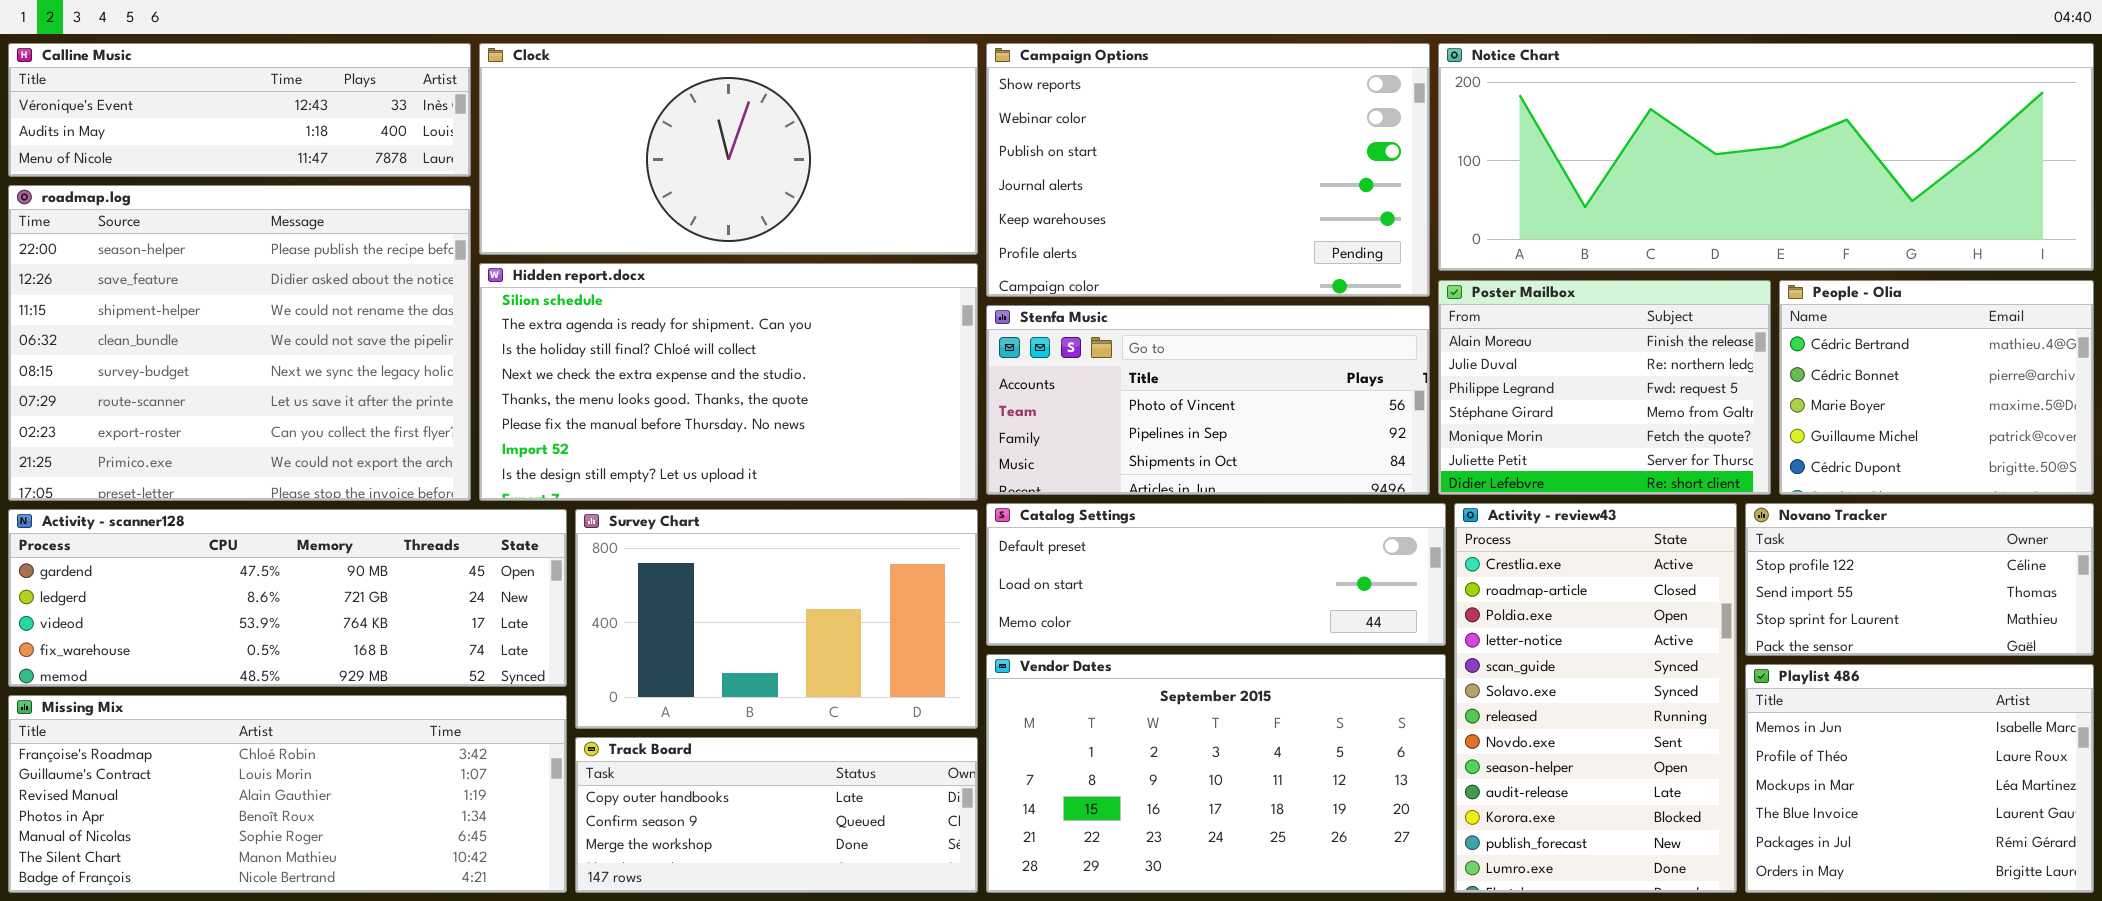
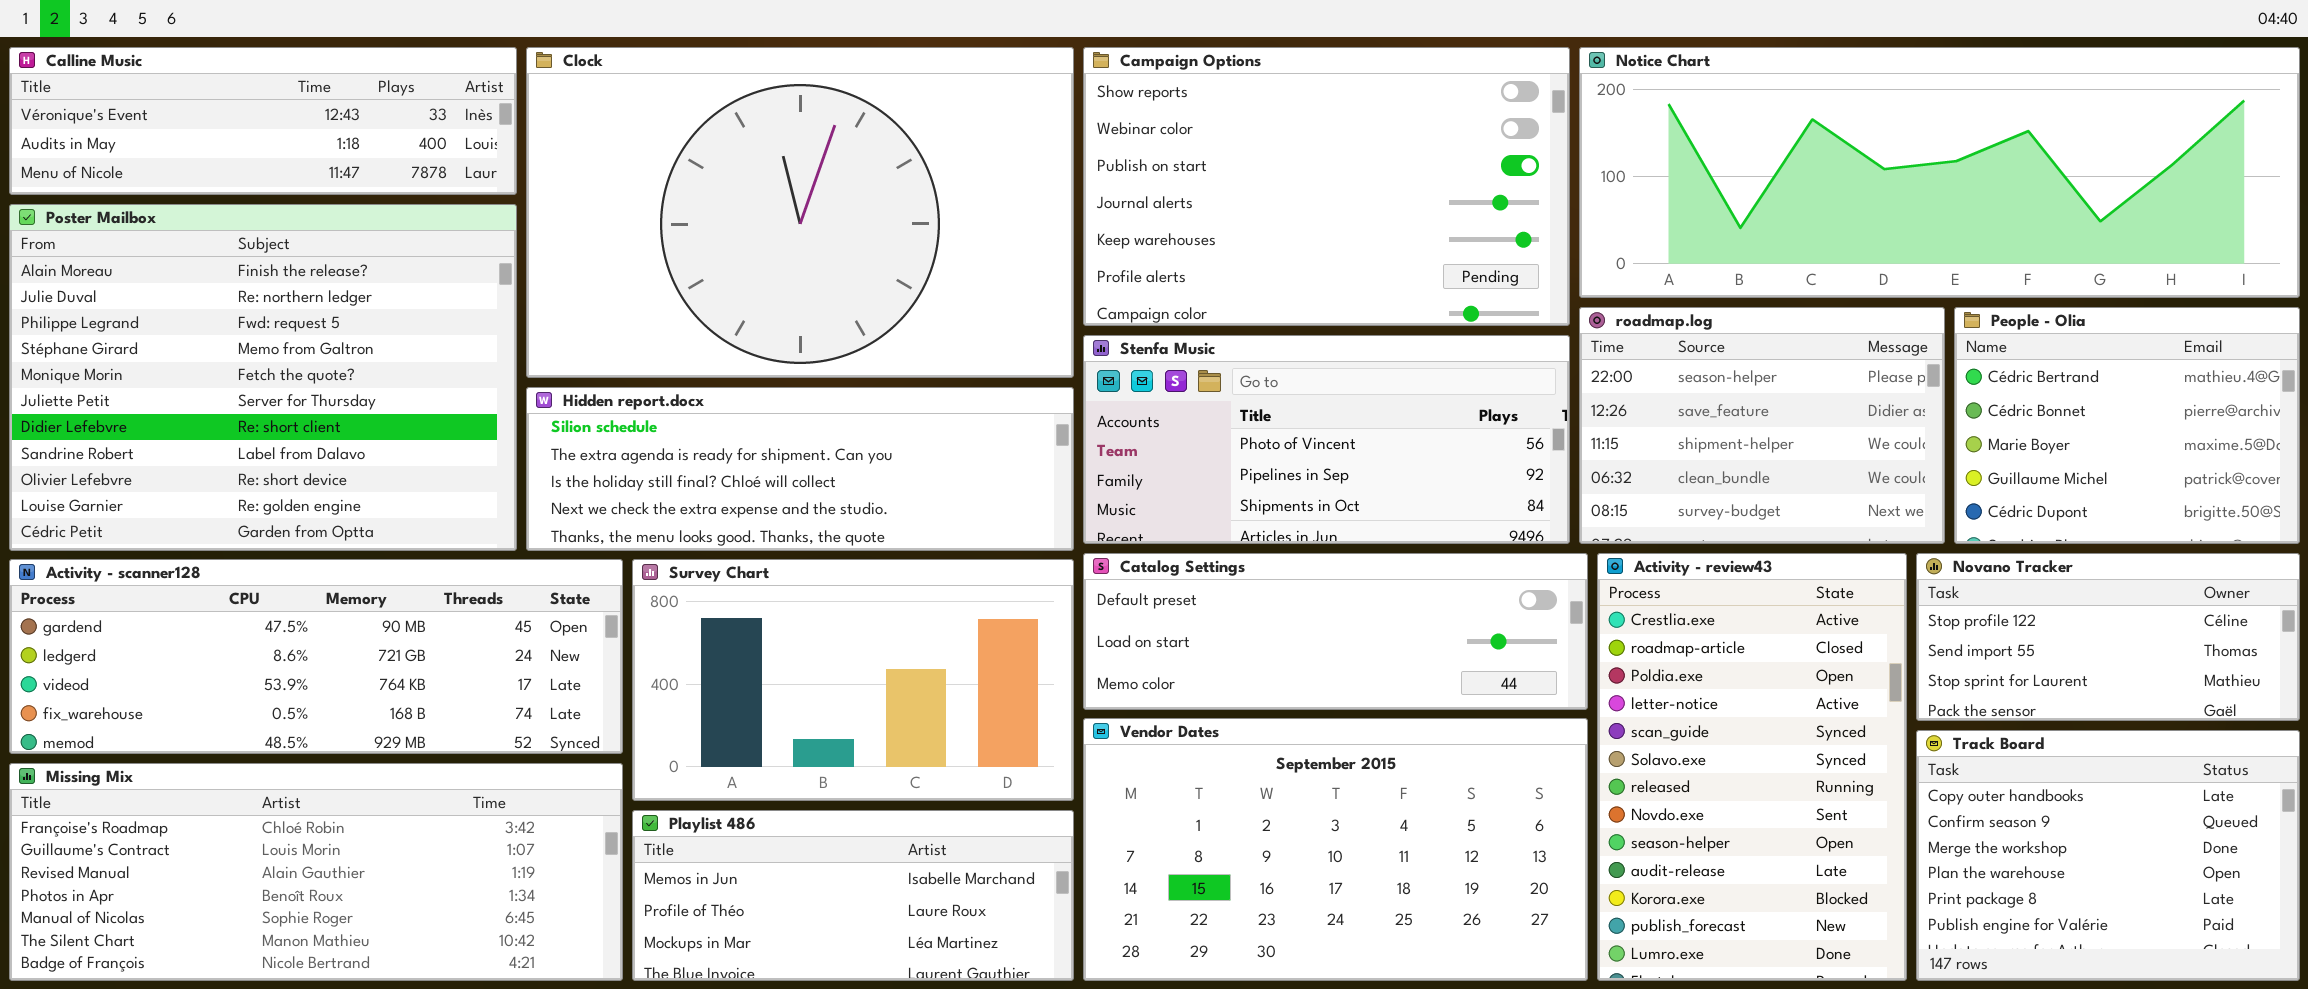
Clock: [479,43,978,255] -> [526,47,1074,378], resized
roadmap.log: [8,185,471,501] -> [1579,307,1945,544], moved, resized
Hidden report.docx: [479,263,978,501] -> [526,387,1074,551], resized
Poster Mailbox: [1438,280,1771,495] -> [9,204,517,551], moved, resized
Playlist 486: [1745,664,2094,893] -> [632,810,1074,981], moved, resized
Track Board: [575,737,978,893] -> [1916,730,2300,981], moved, resized

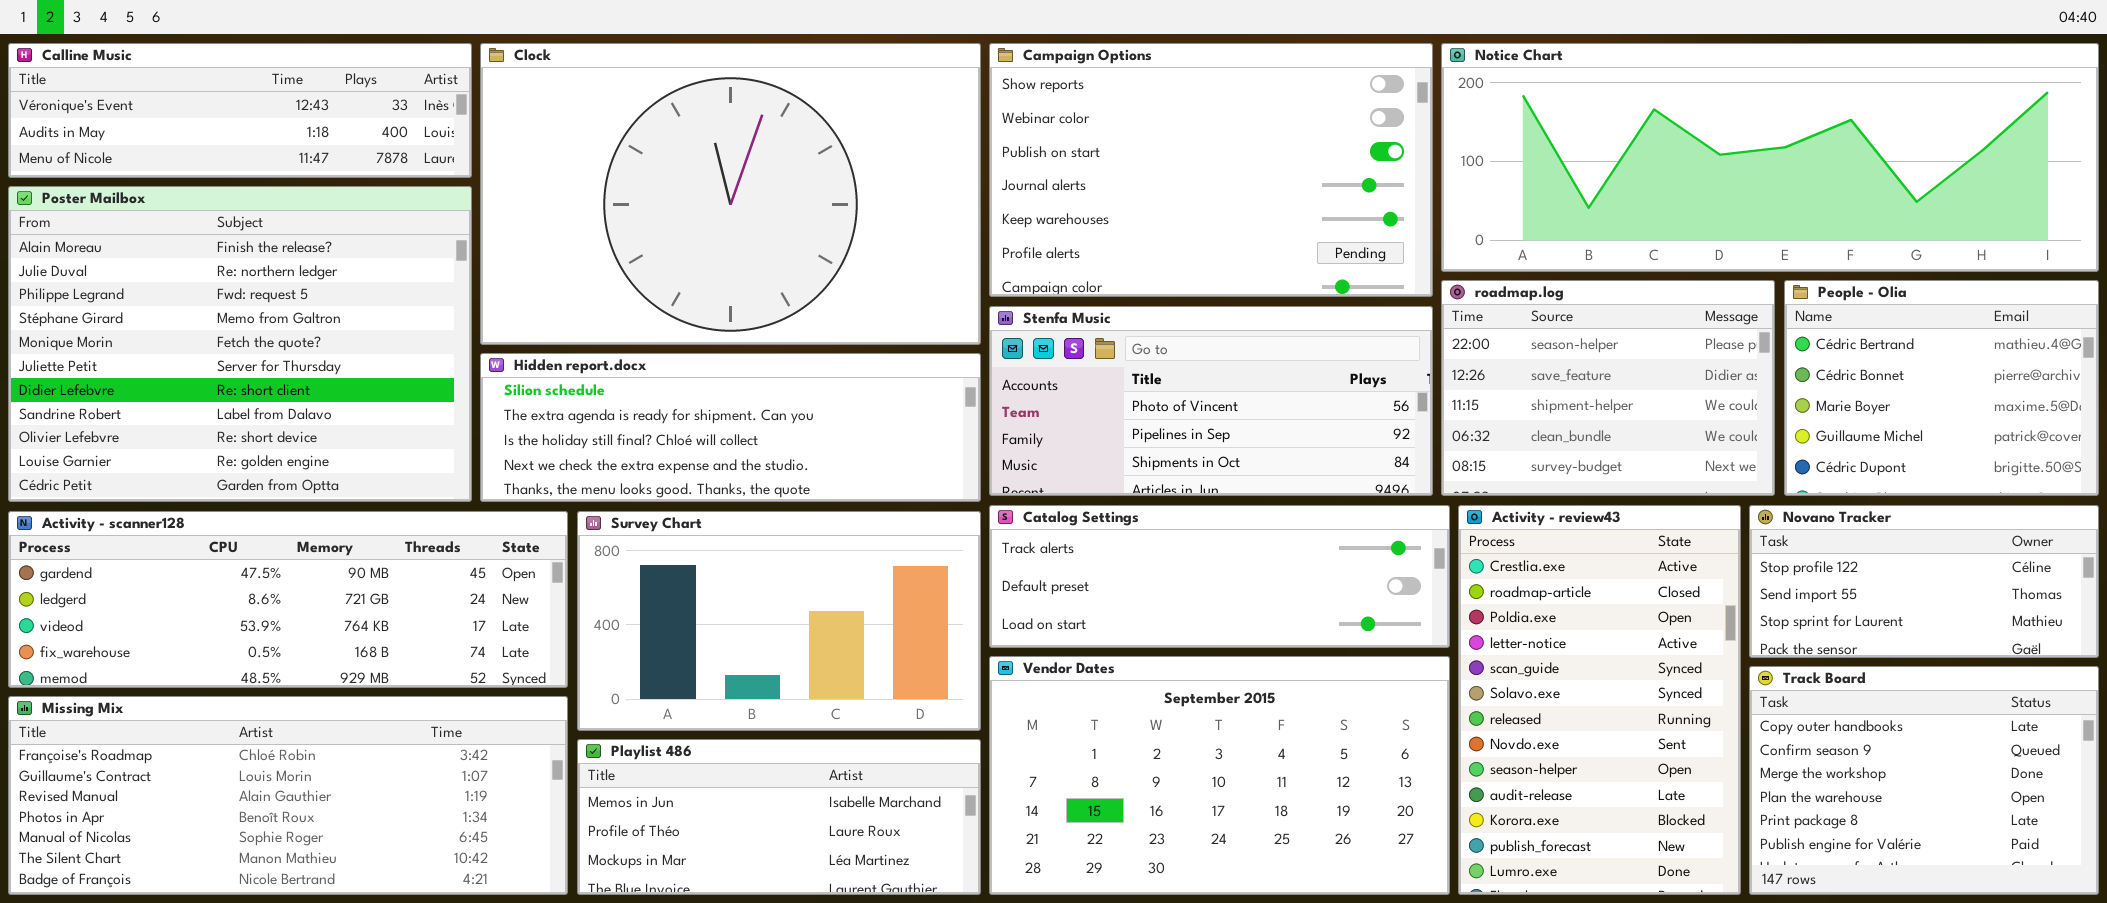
Catalog Settings: [1083,553,1588,710] -> [989,505,1450,648], scrolled up 1 row

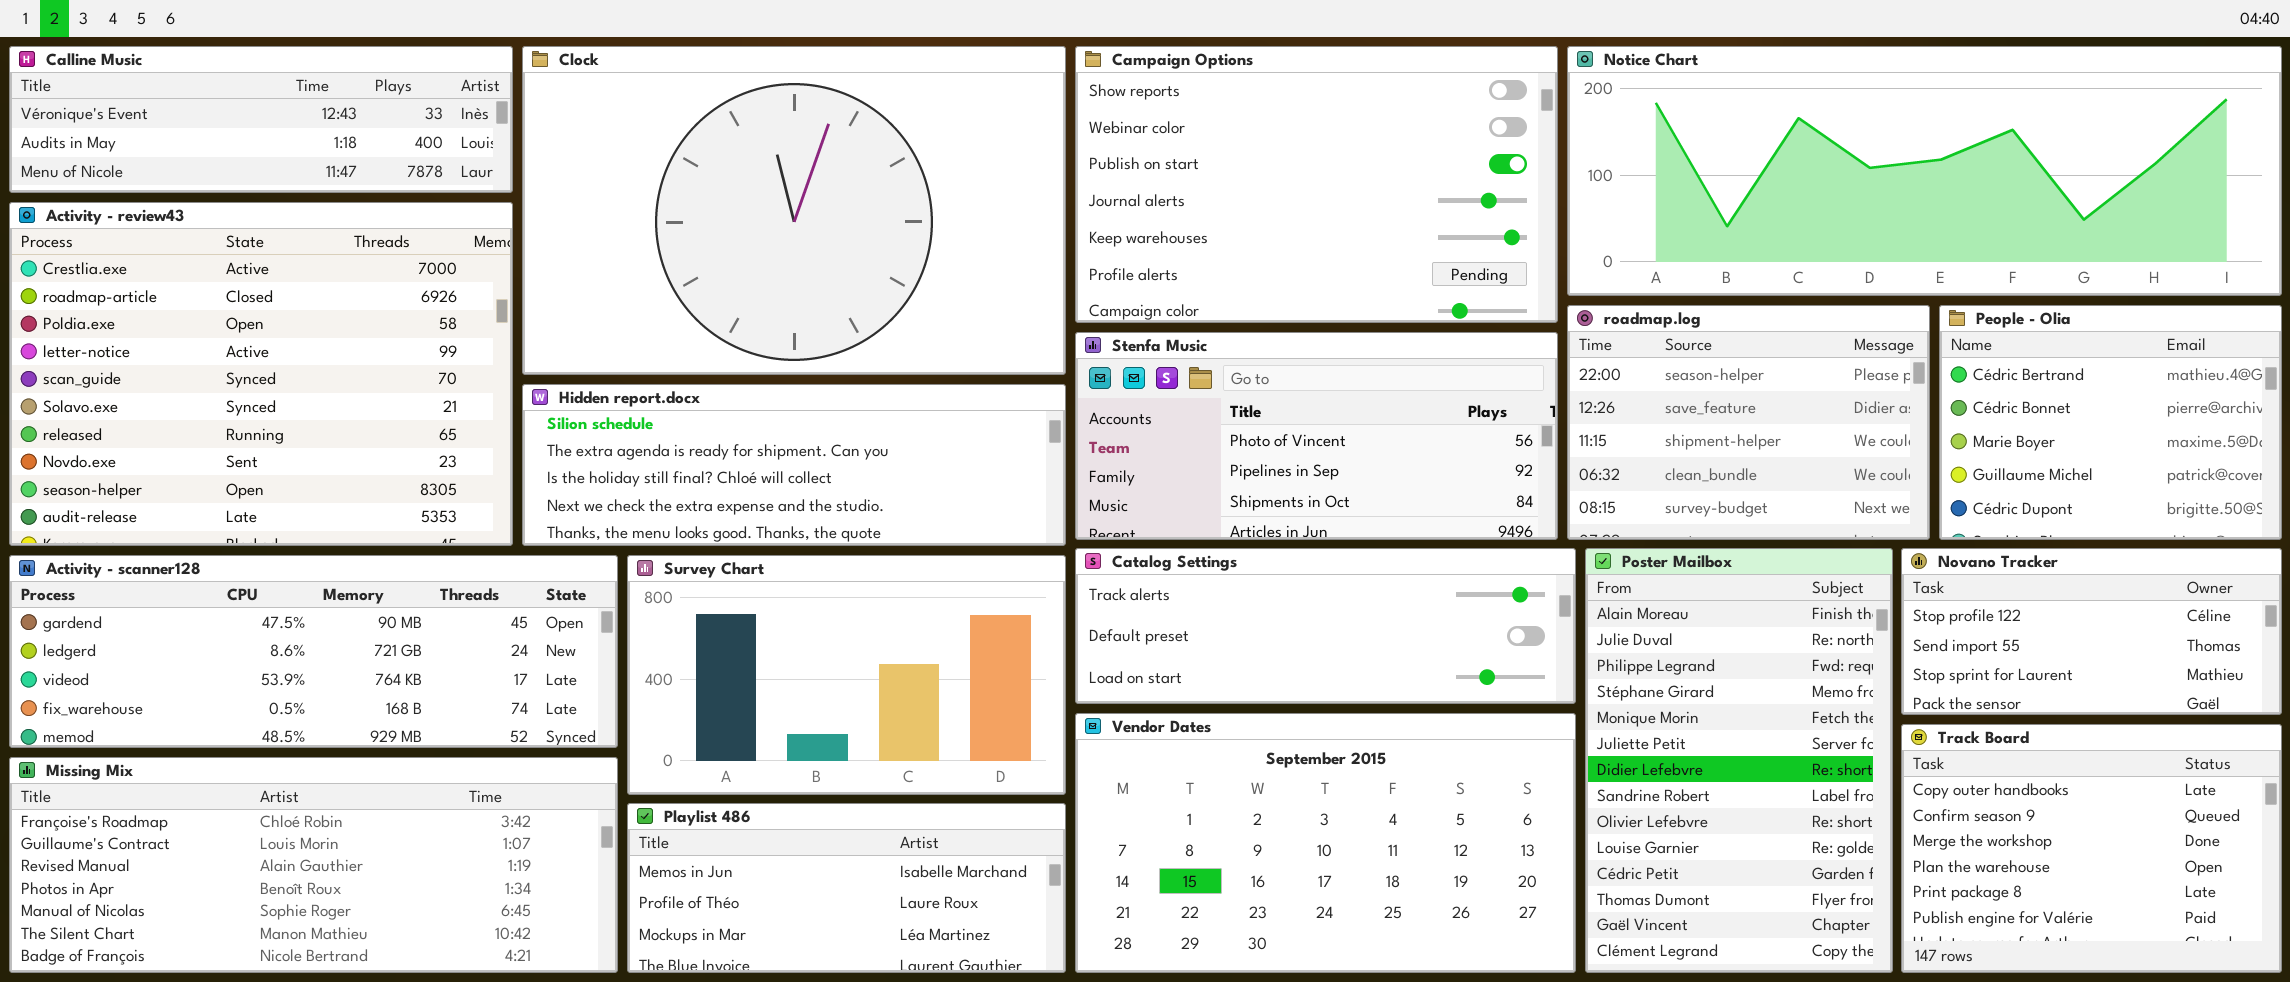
Poster Mailbox: [8,186,472,502] -> [1585,548,1893,973], moved, resized
Activity - review43: [1458,505,1741,895] -> [9,202,513,546], moved, resized

